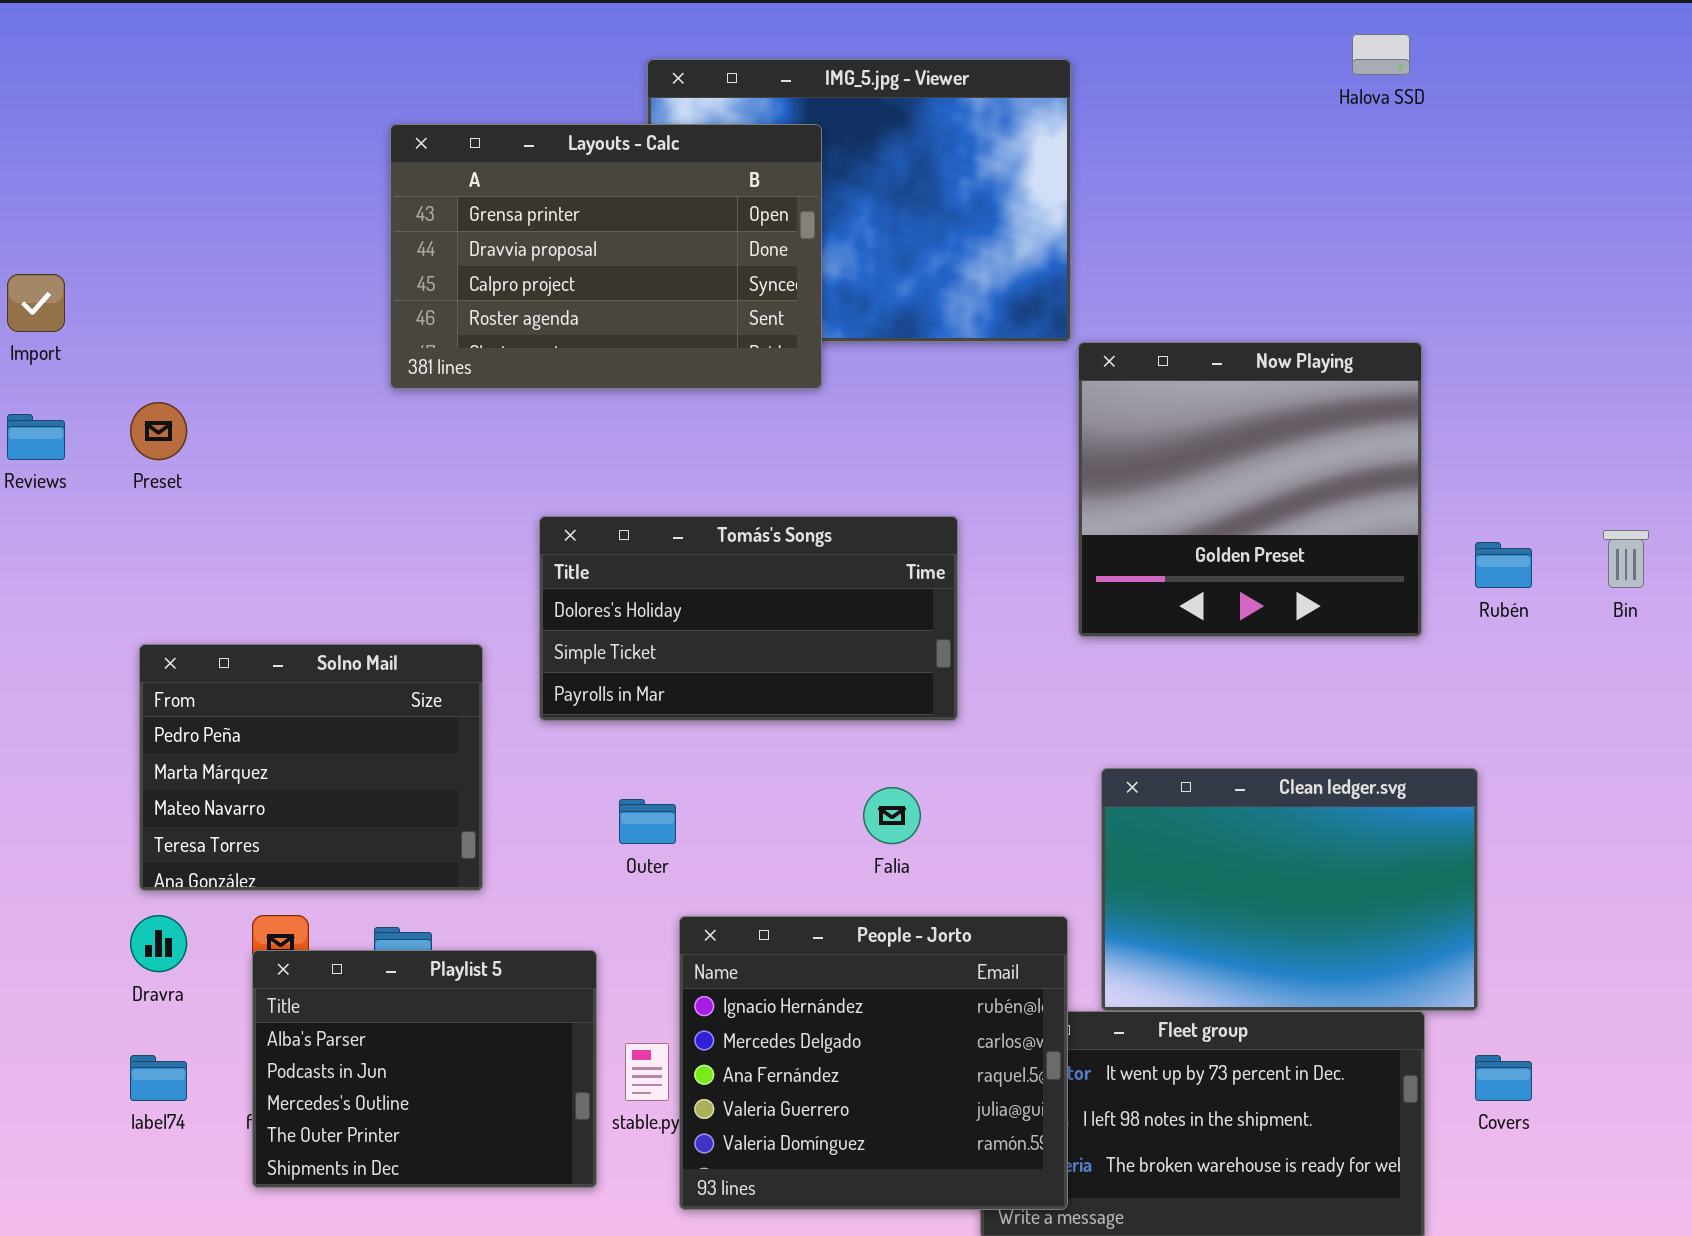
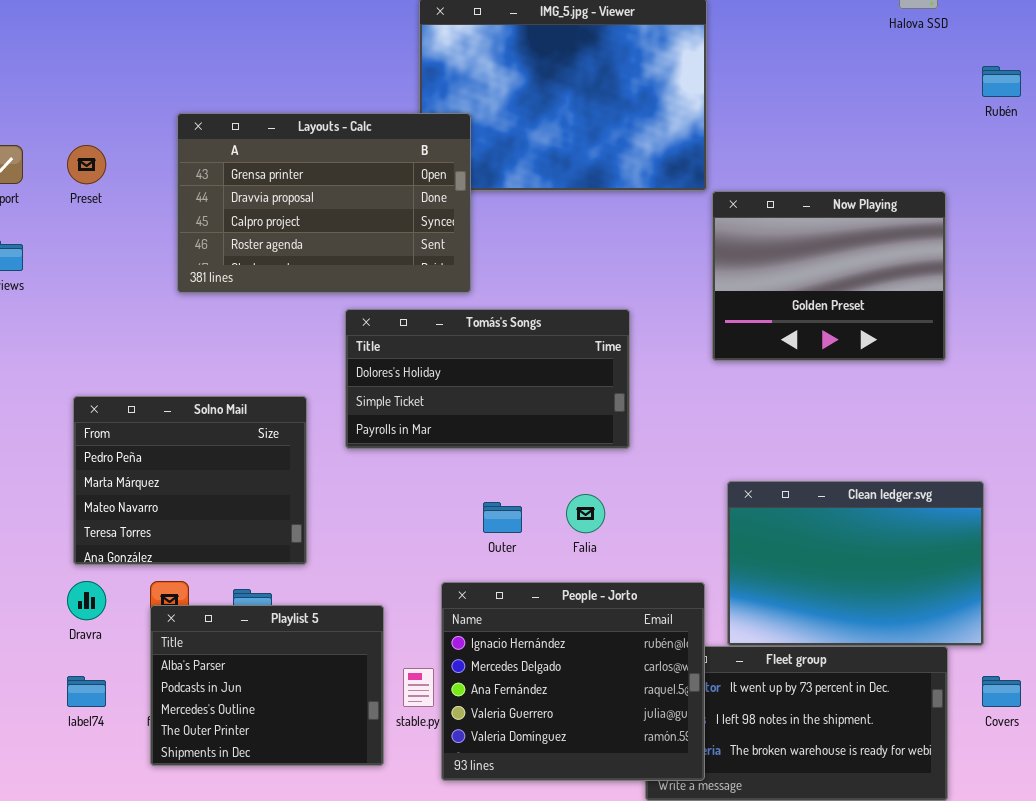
Layouts - Calc: [390,124,822,389] -> [177,113,471,293], moved
Now Playing: [1078,342,1422,637] -> [712,191,946,361], resized
Preset: [130,402,187,460] -> [67,145,106,184], moved
Rubén: [1475,542,1532,588] -> [982,66,1021,97], moved
Outer: [619,799,676,844] -> [483,502,522,533], moved

